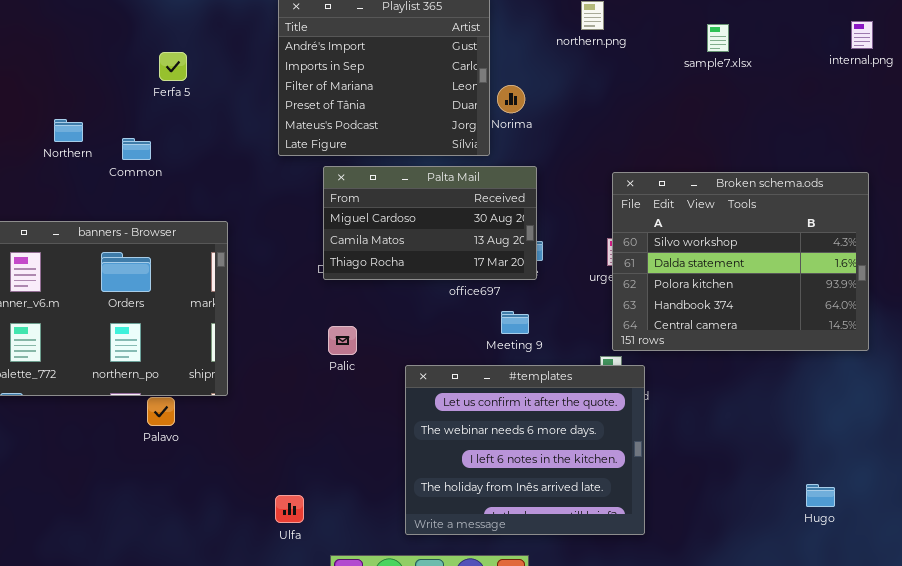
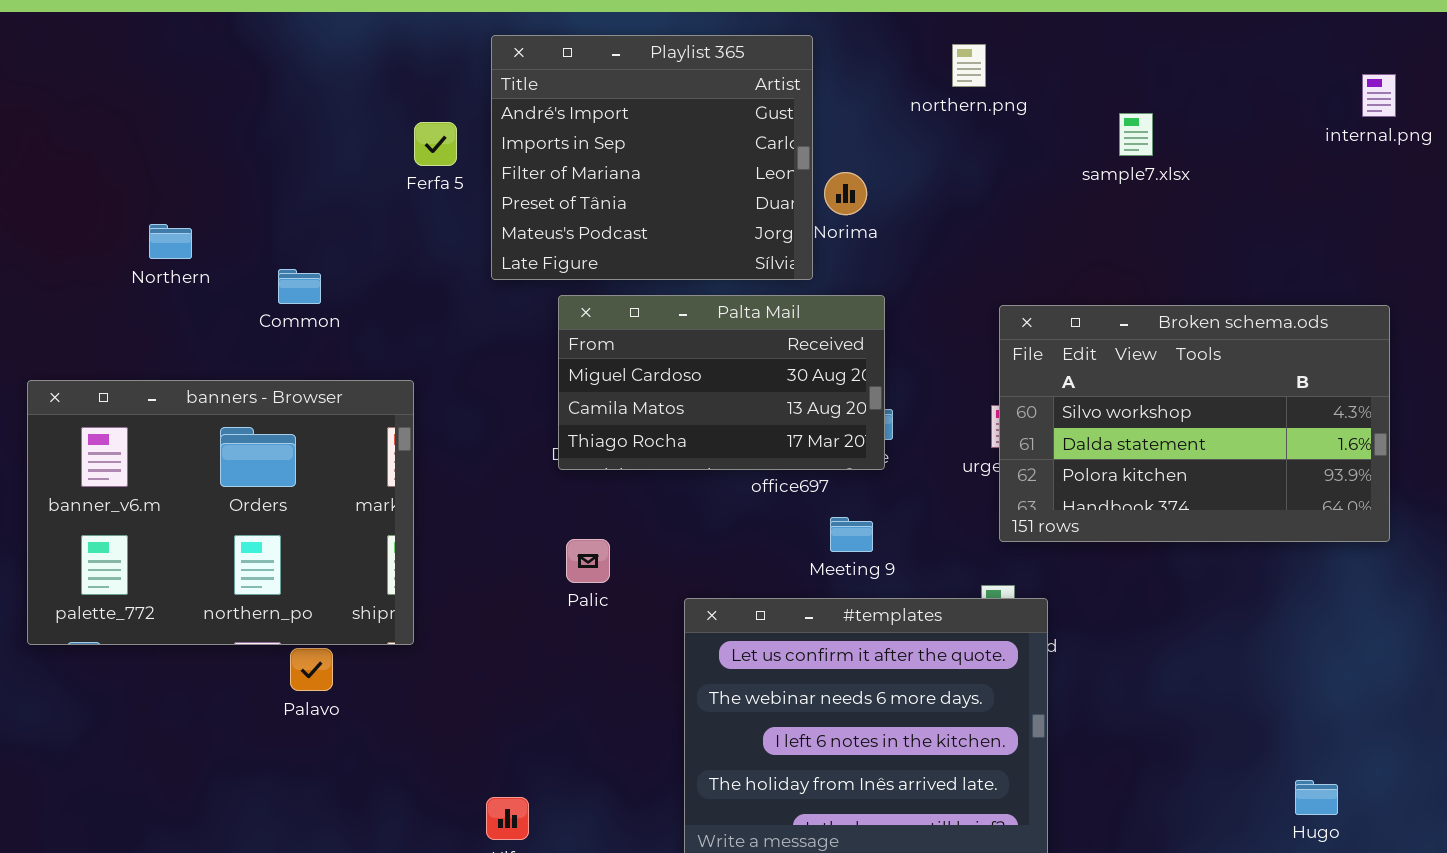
sample7.xlsx: [707,24,729,52] -> [1119,113,1153,156], moved
Ferfa 5: [159,52,187,81] -> [414,122,457,166], moved
Common: [122,138,151,160] -> [278,269,321,304], moved
Broken schema.ods: [612,172,869,351] -> [999,305,1390,542], resized

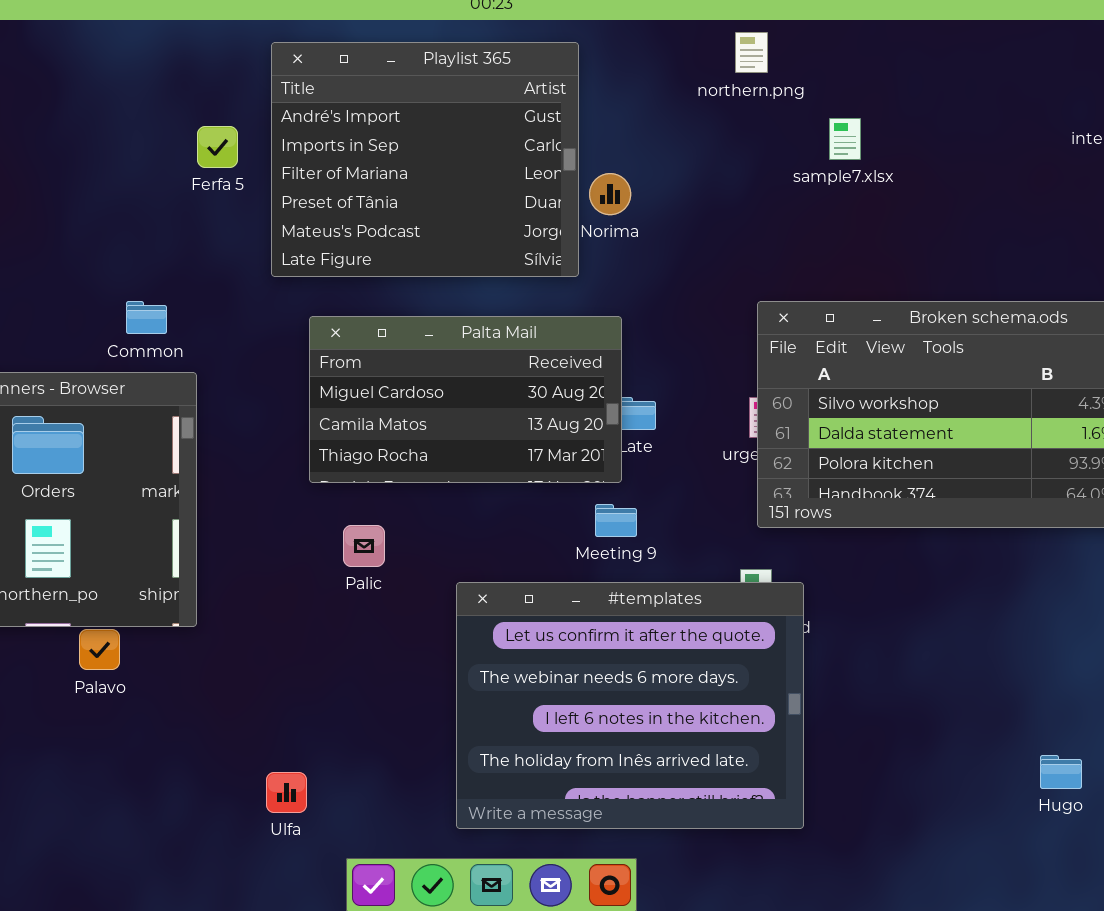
northern.png: [952,44,986,87] -> [735,32,768,73], moved
sample7.xlsx: [1119,113,1153,156] -> [829,118,861,160], moved
Common: [278,269,321,304] -> [126,301,167,334], moved
Palta Mail: [558,295,885,470] -> [309,316,622,483], moved

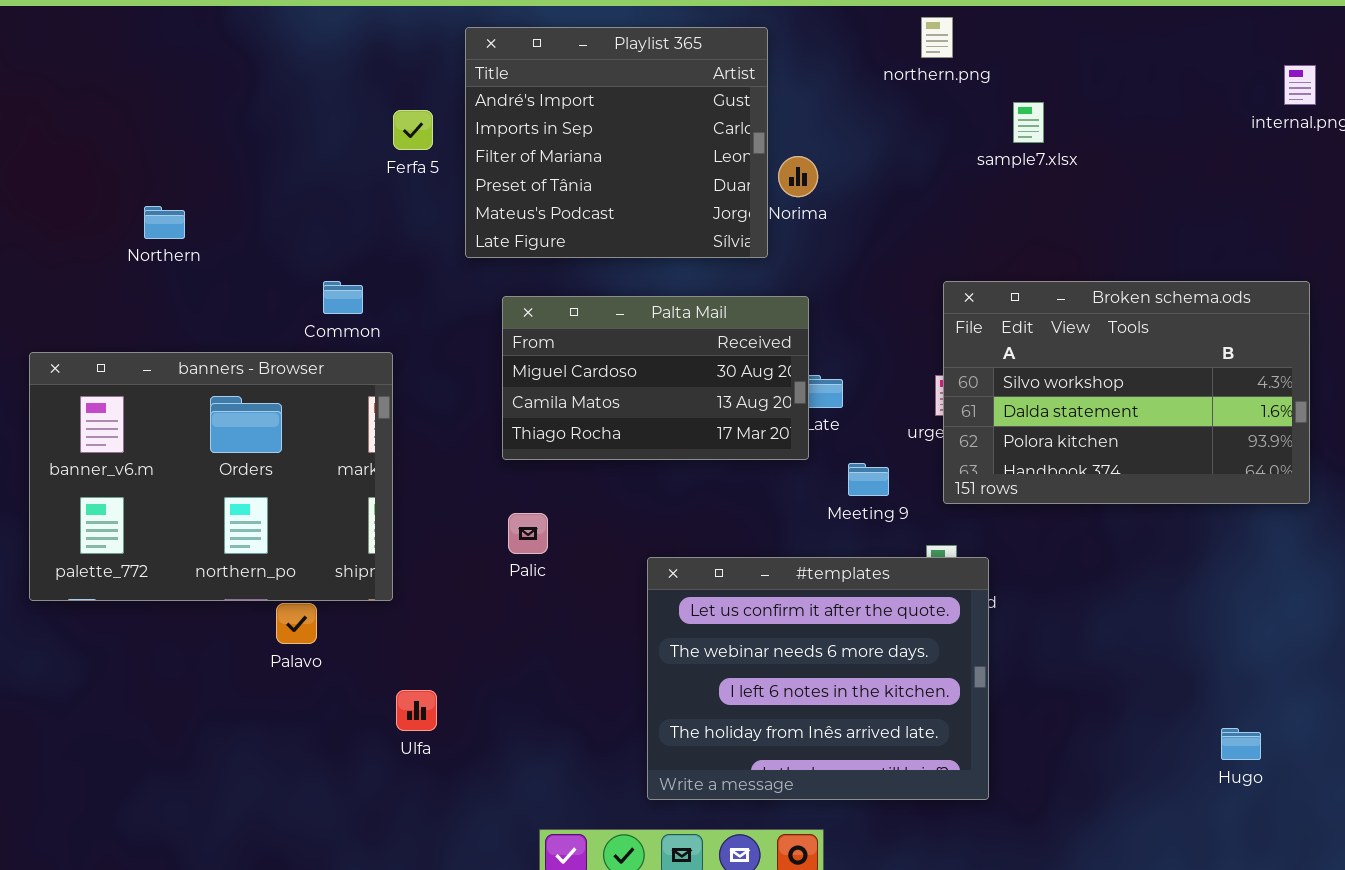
Meeting 9: [595,504,637,537] -> [848,463,889,496], moved
Palic: [343,525,385,567] -> [508,513,548,554], moved
Ulfa: [266,772,307,813] -> [396,690,437,731], moved

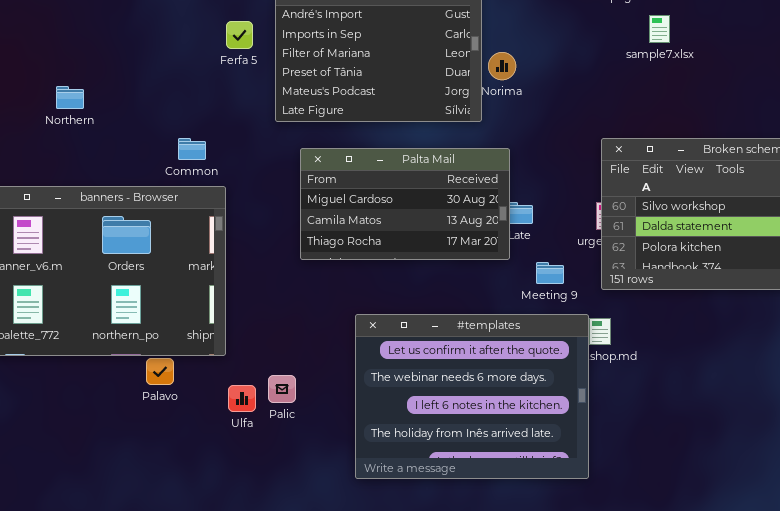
Palic: [508,513,548,554] -> [268,375,296,403], moved
#templates: [647,557,989,800] -> [355,314,589,479], moved
Ulfa: [396,690,437,731] -> [228,385,256,412], moved

